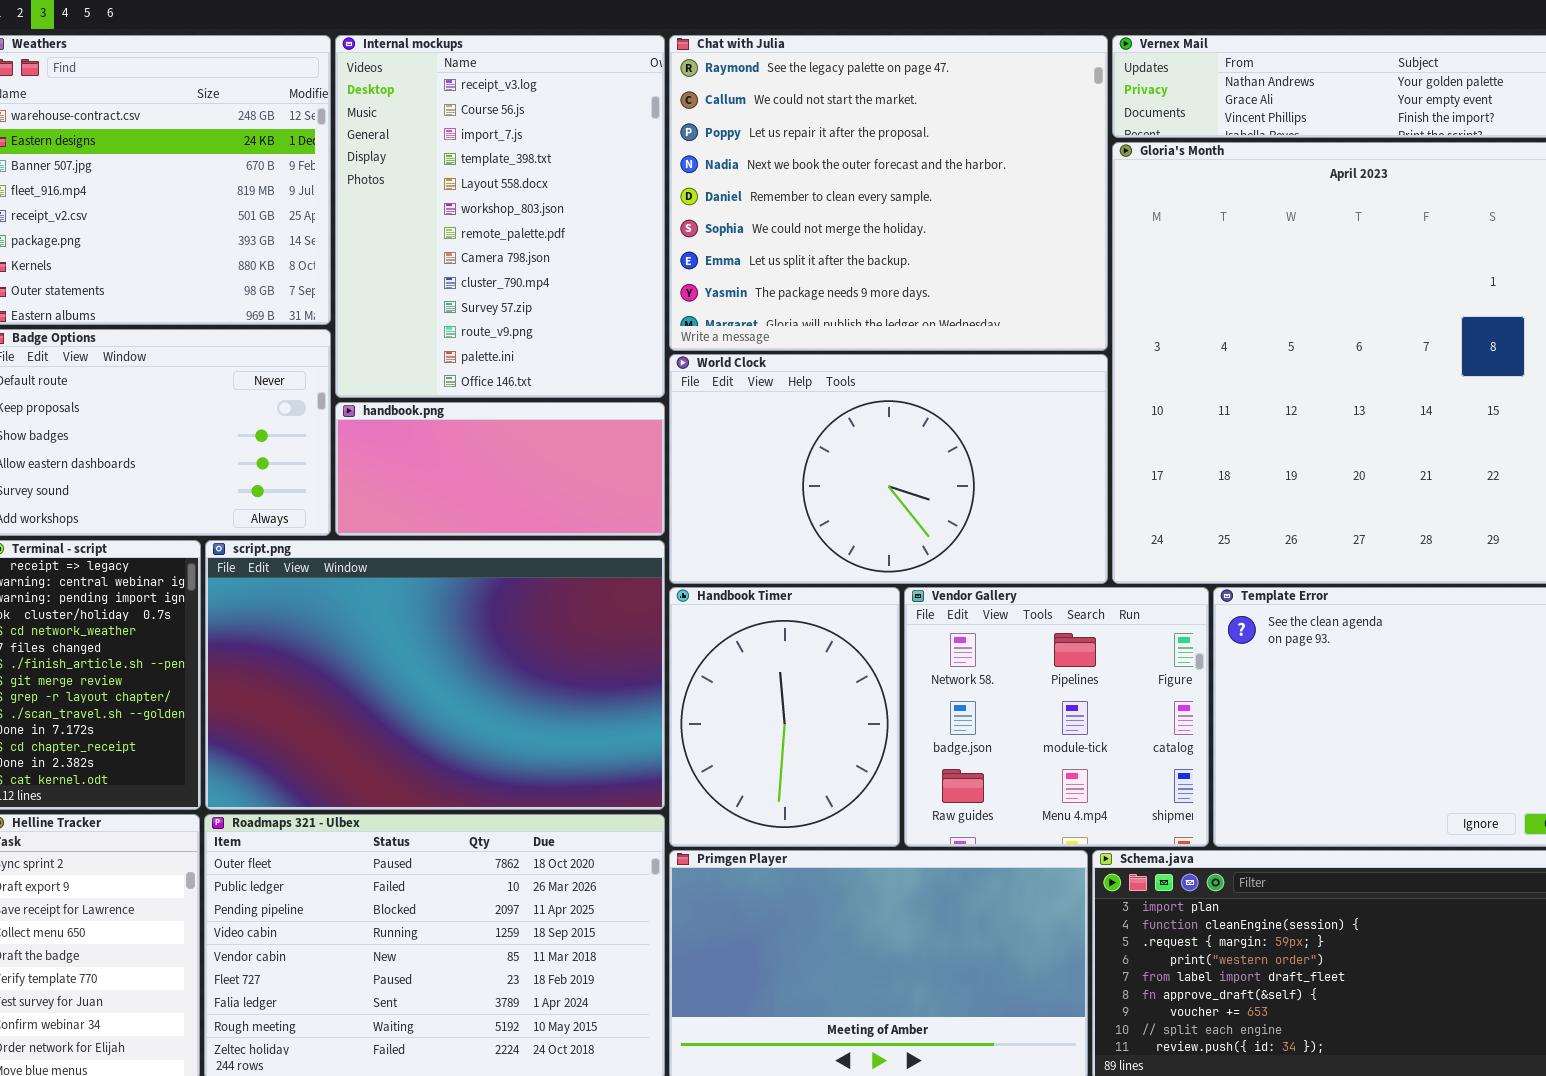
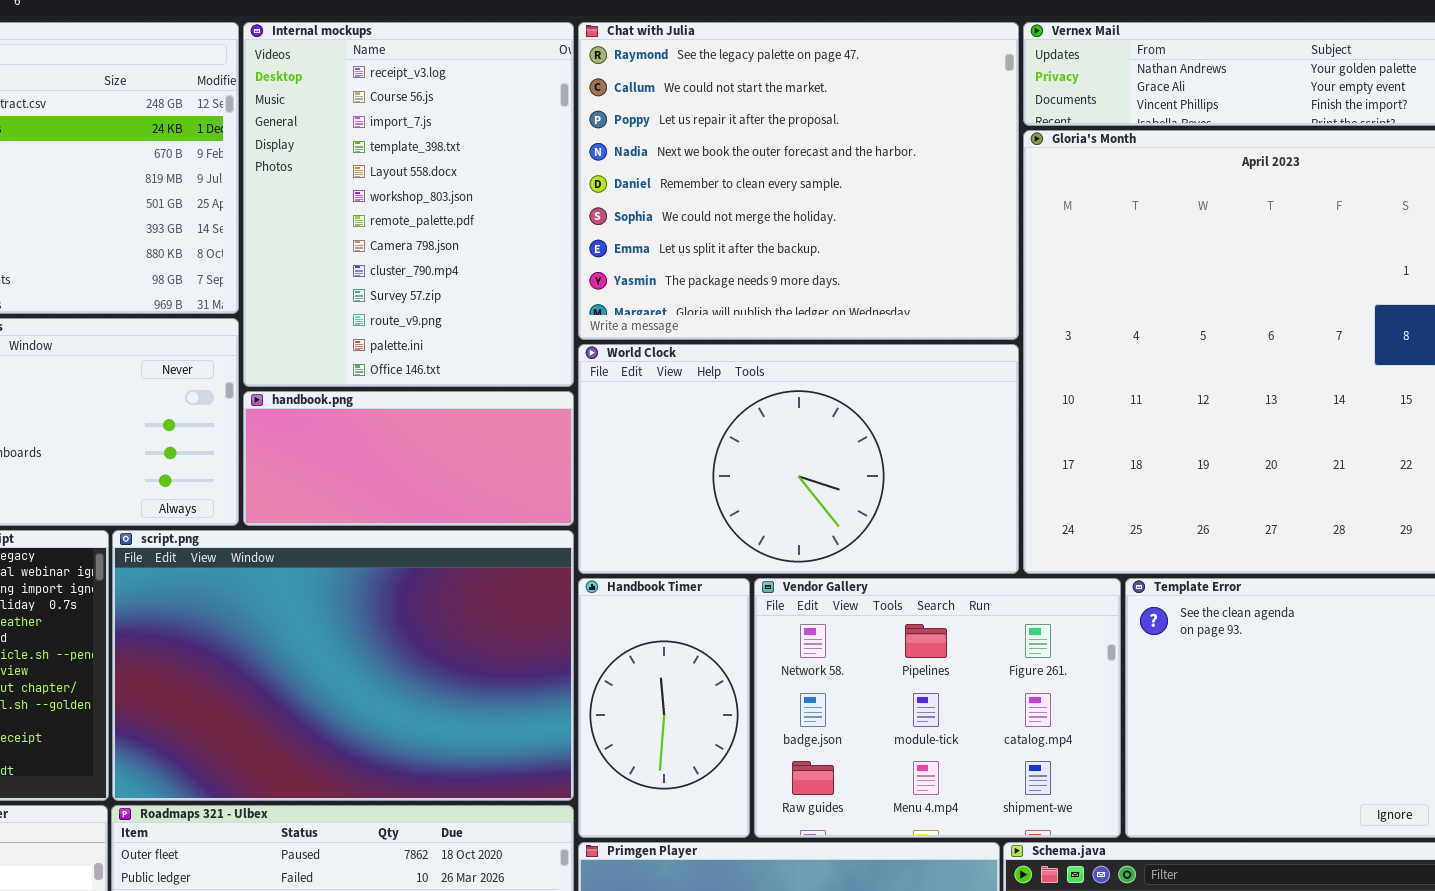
Handbook Timer: [669,587,900,847] -> [578,578,750,838], resized
Vendor Gallery: [904,587,1209,847] -> [754,578,1121,838], resized

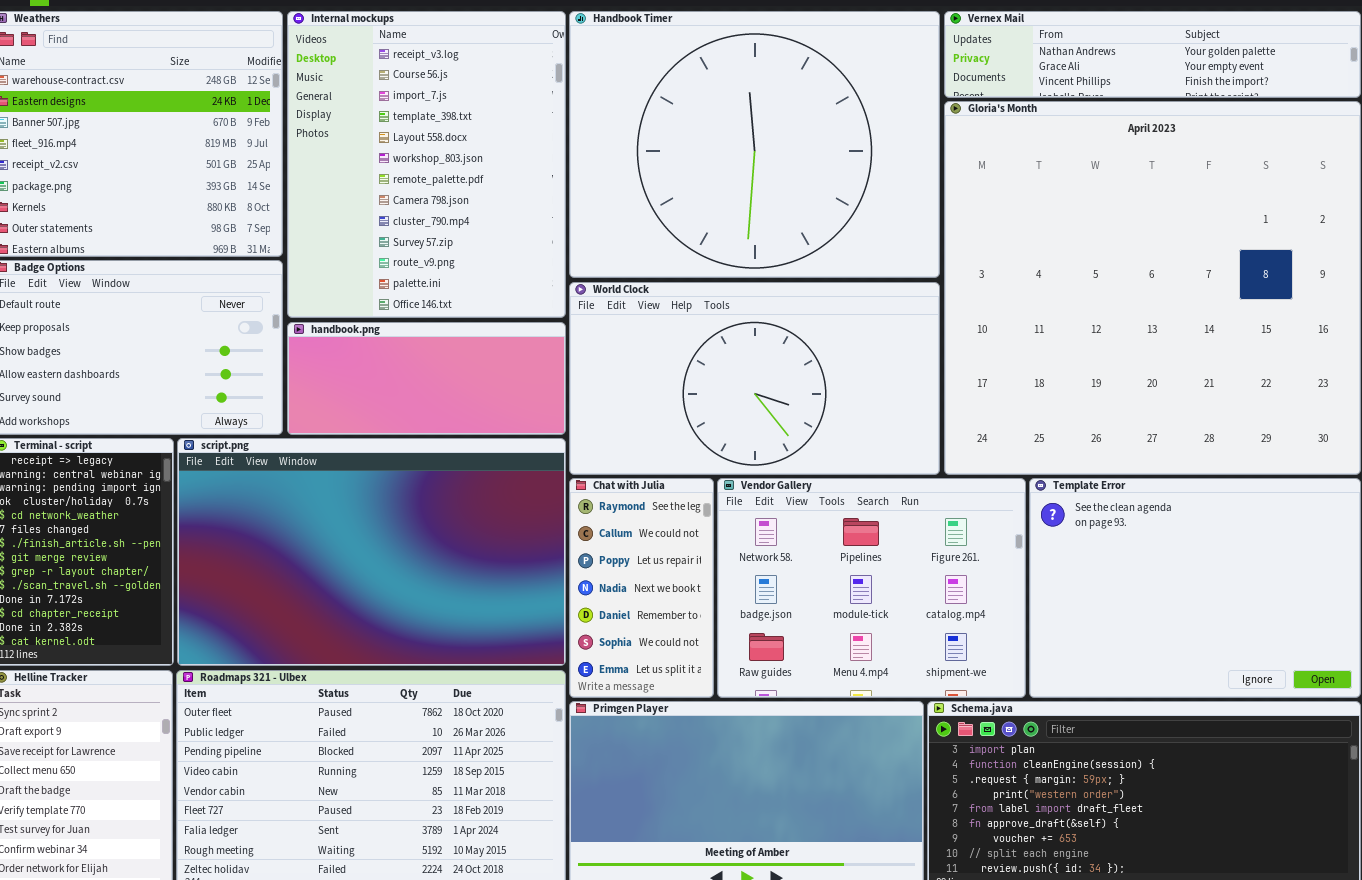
Chat with Julia: [578,22,1019,340] -> [569,478,714,698], moved, resized
Handbook Timer: [578,578,750,838] -> [569,11,940,278], moved, resized

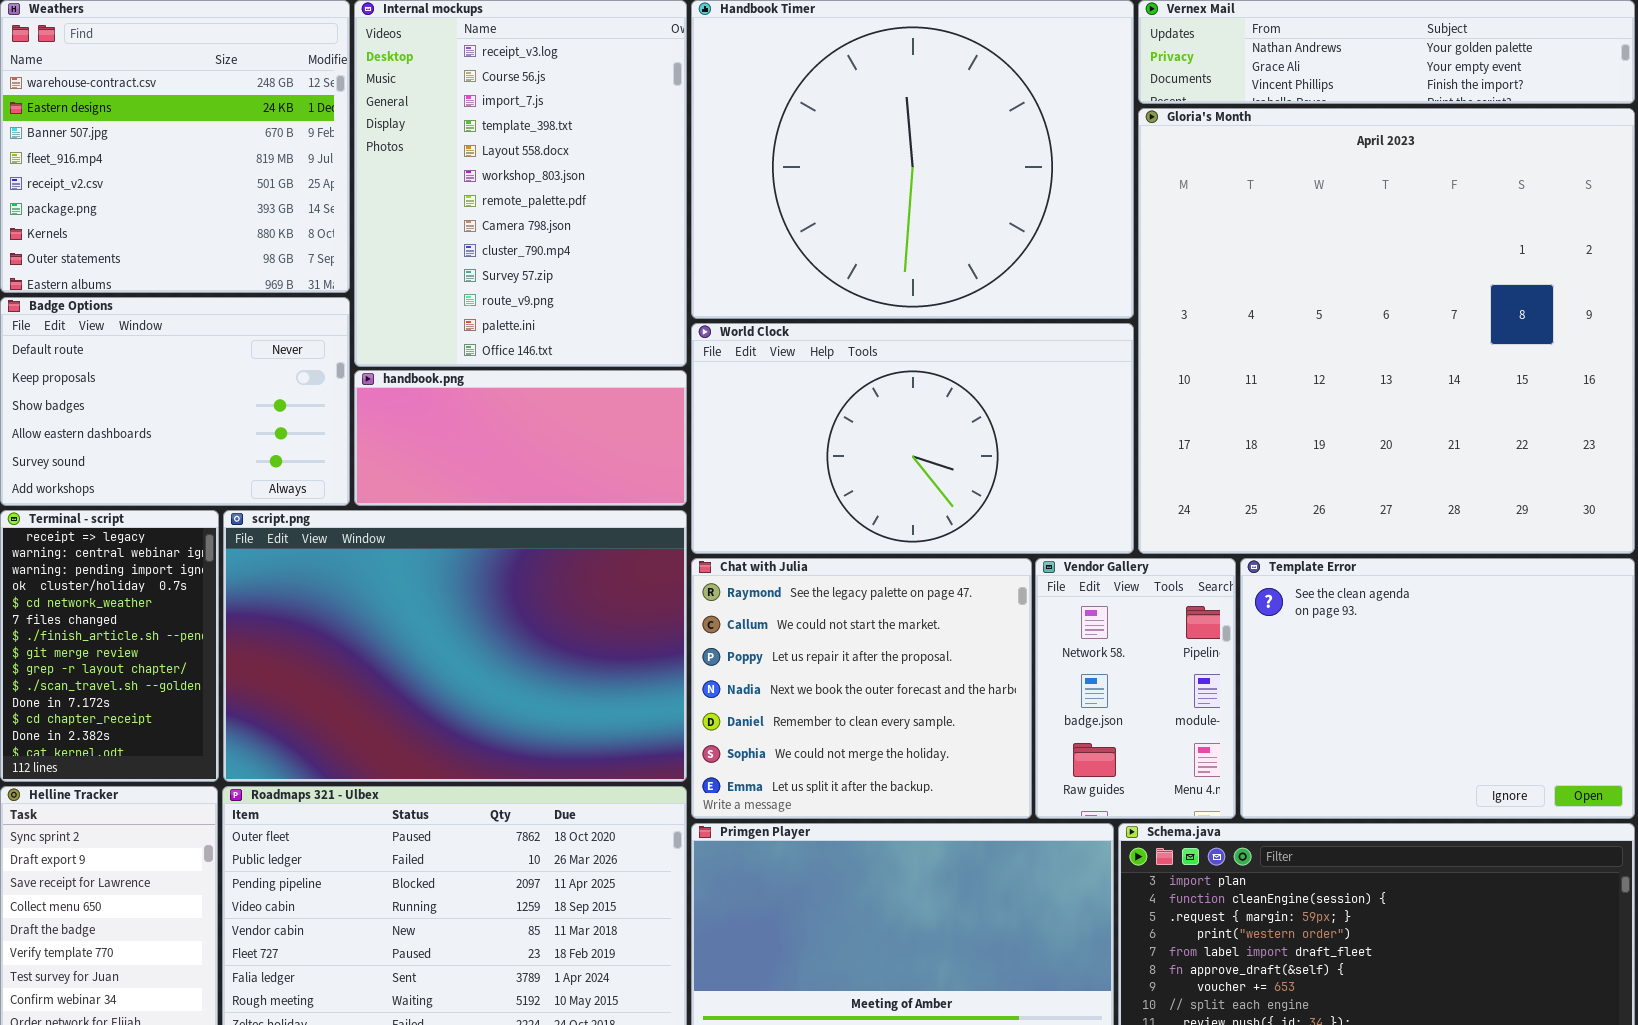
Chat with Julia: [569,478,714,698] -> [691,558,1032,819], resized
Vendor Gallery: [717,478,1026,698] -> [1035,558,1236,819], resized

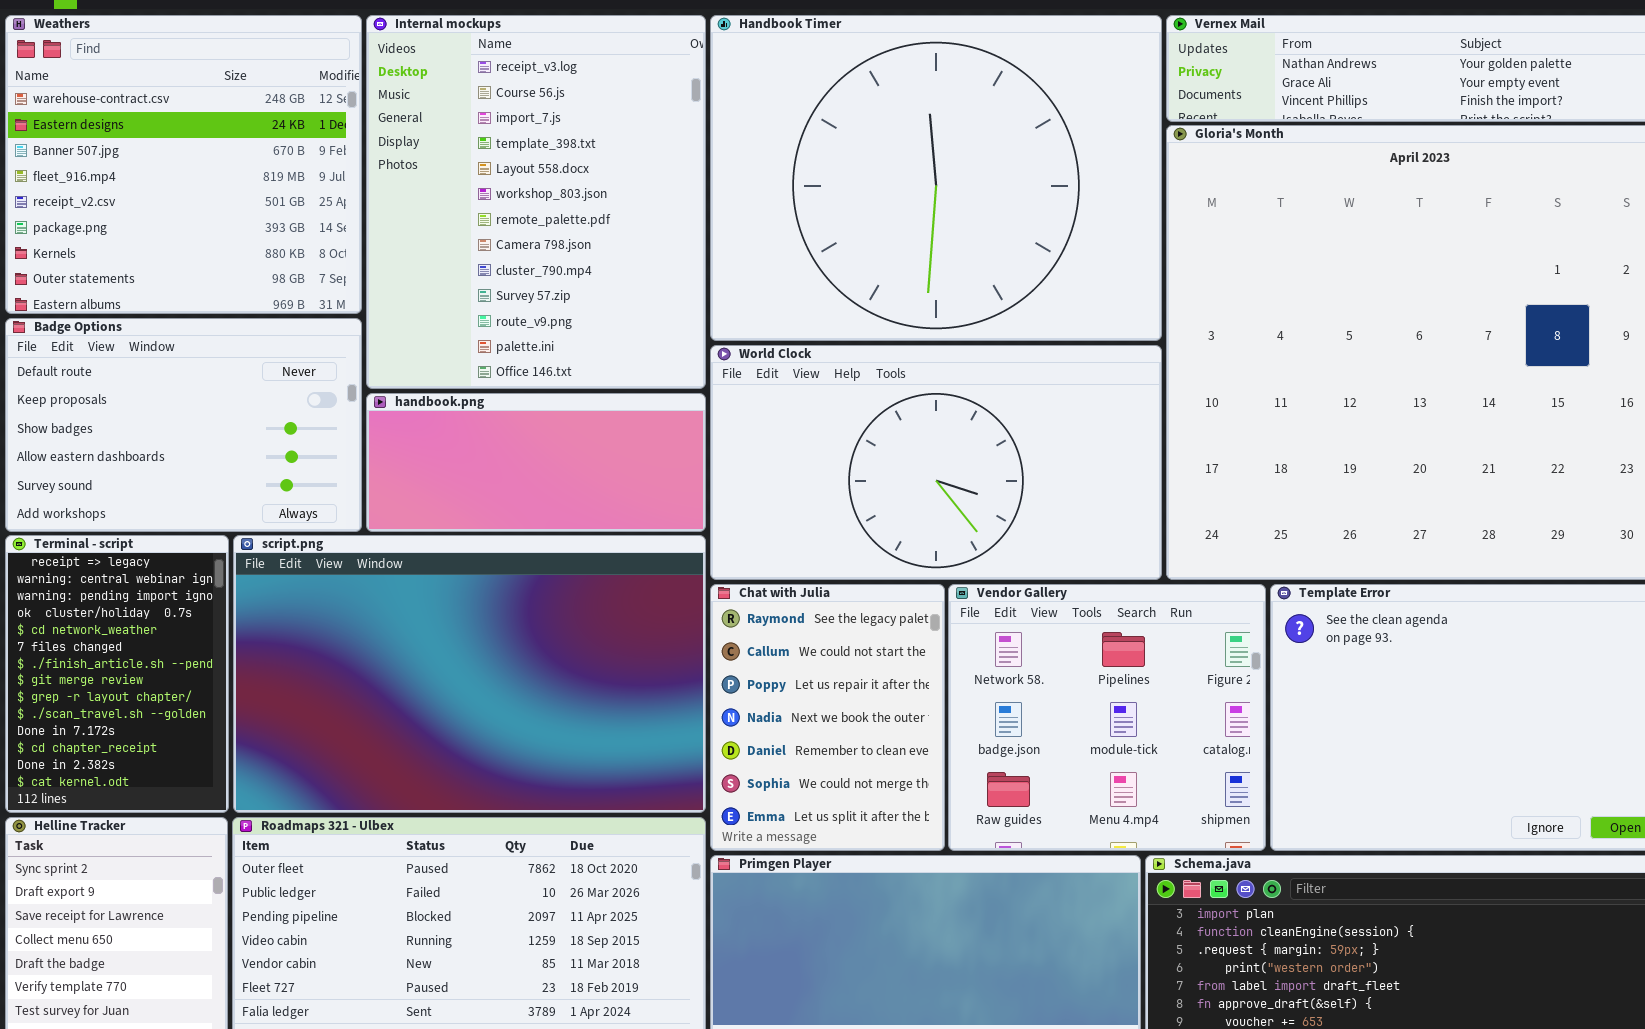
Chat with Julia: [691,558,1032,819] -> [710,584,945,851], resized
Vendor Gallery: [1035,558,1236,819] -> [948,584,1266,851], resized

